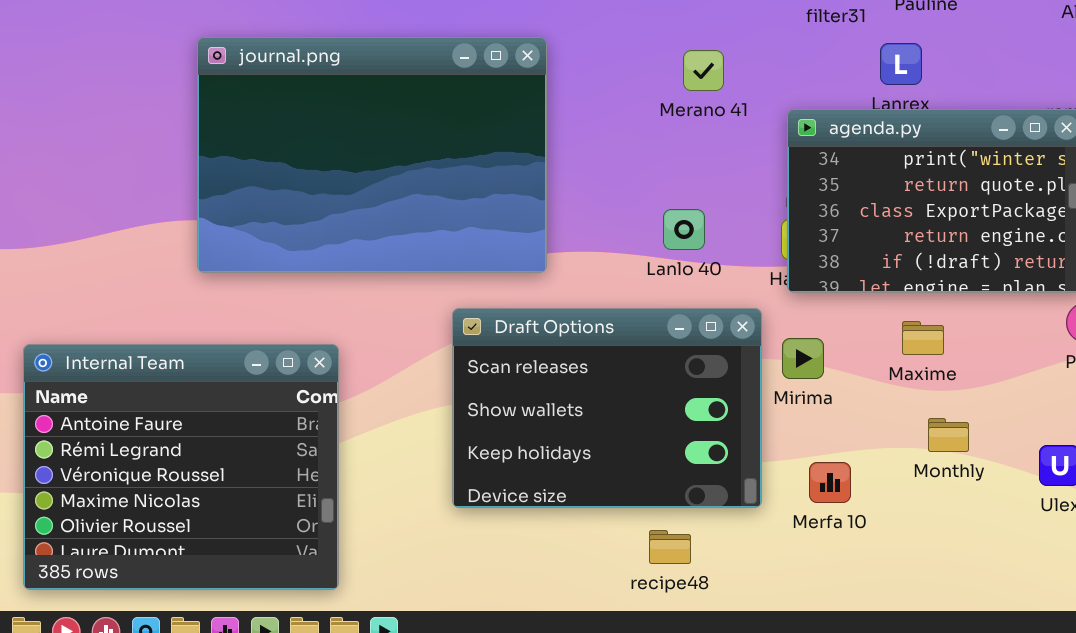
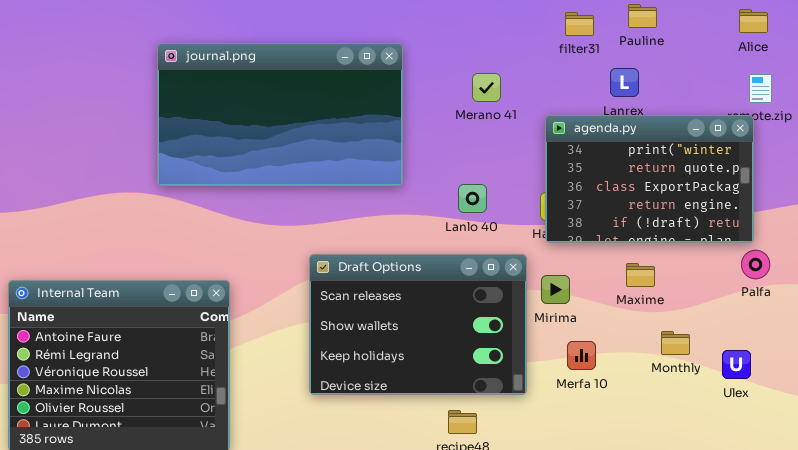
journal.png: [197,37,547,273] -> [157,43,403,186], moved, resized
Monthly: [928,418,969,452] -> [661,331,690,355], moved
Merfa 10: [809,462,851,503] -> [567,341,596,370], moved

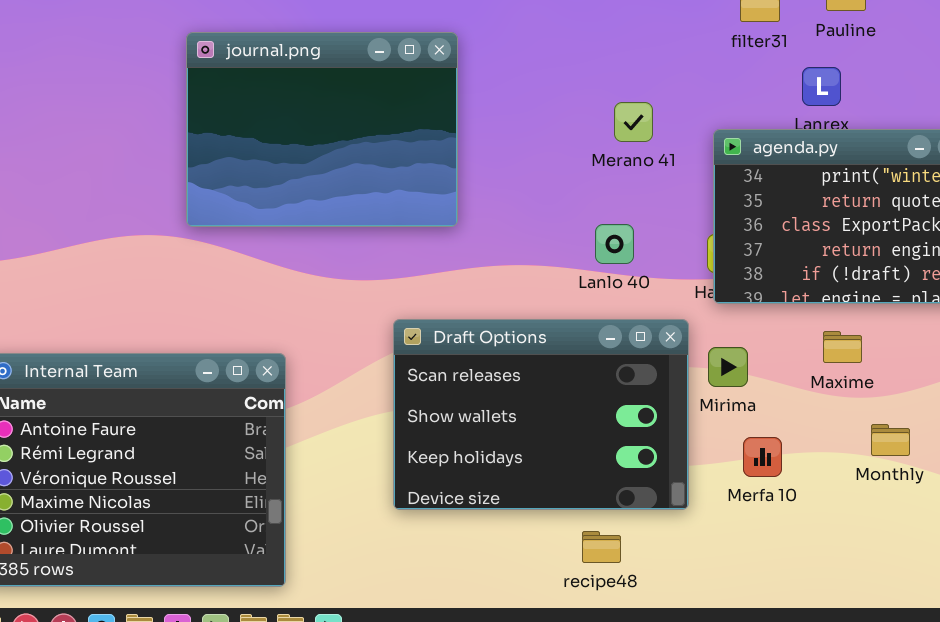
journal.png: [157,43,403,186] -> [186,32,458,227], resized
Merano 41: [472,73,501,102] -> [614,102,653,142], moved

